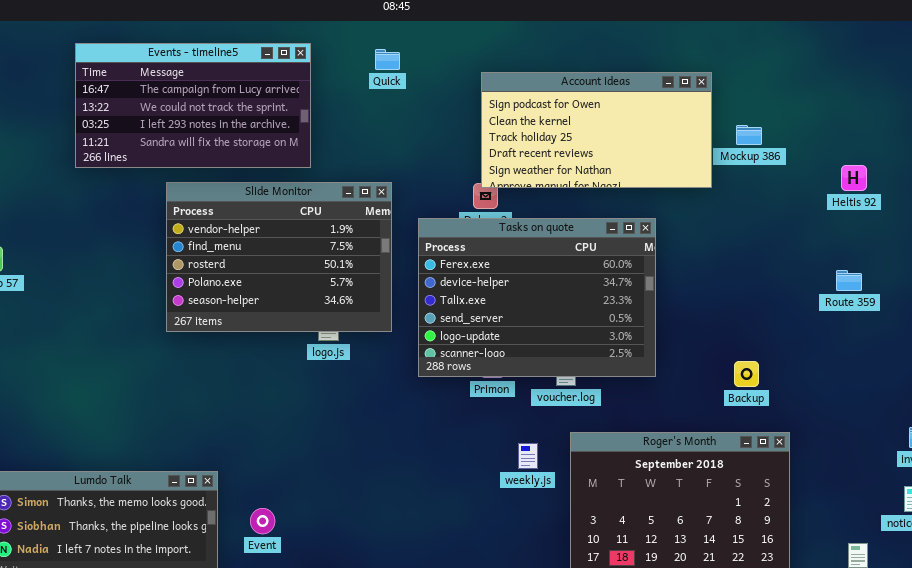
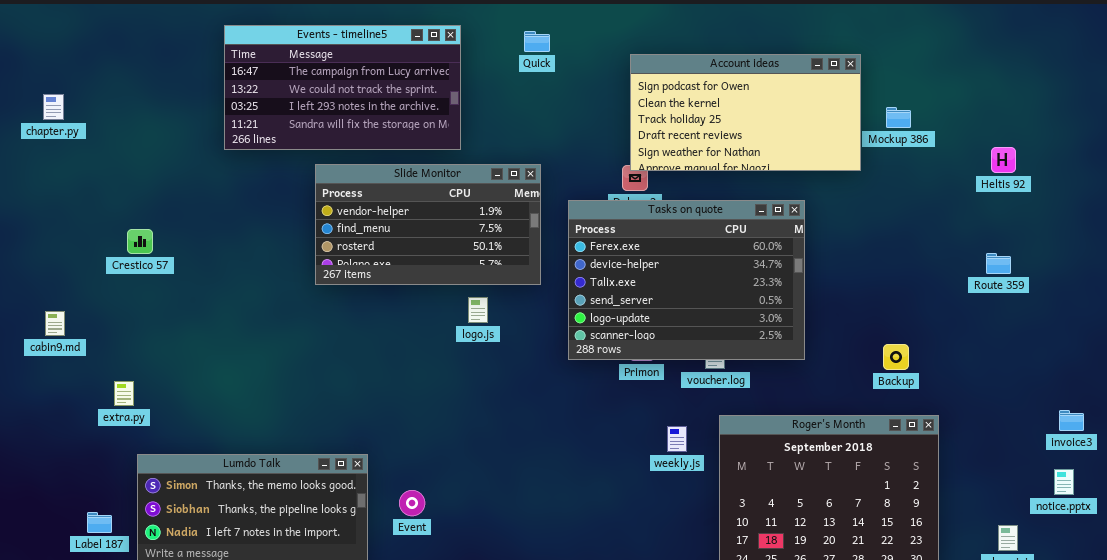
Slide Monitor: [166,182,392,332] -> [315,164,541,285], resized

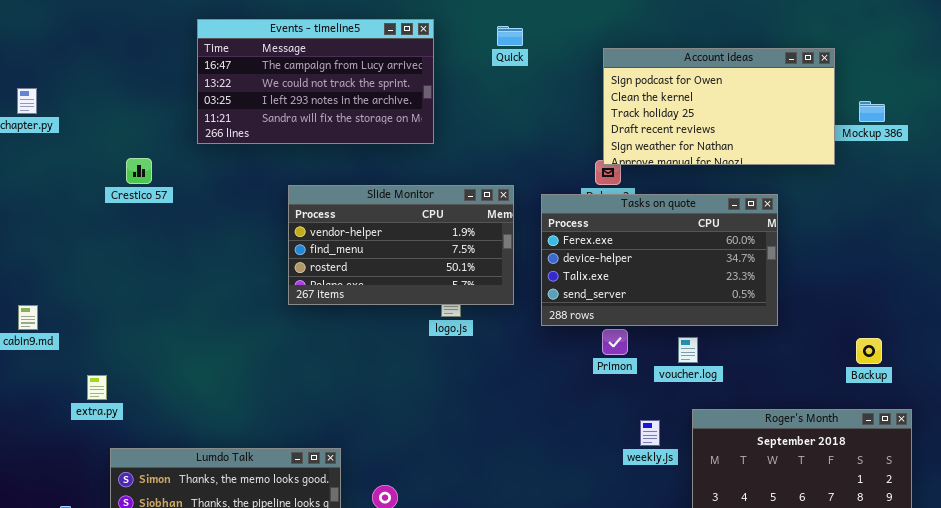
Slide Monitor: [315,164,541,285] -> [288,185,514,305], moved
Tasks on quote: [568,200,805,360] -> [541,194,778,326], resized
Crestico 57: [127,229,153,254] -> [126,158,152,184], moved

